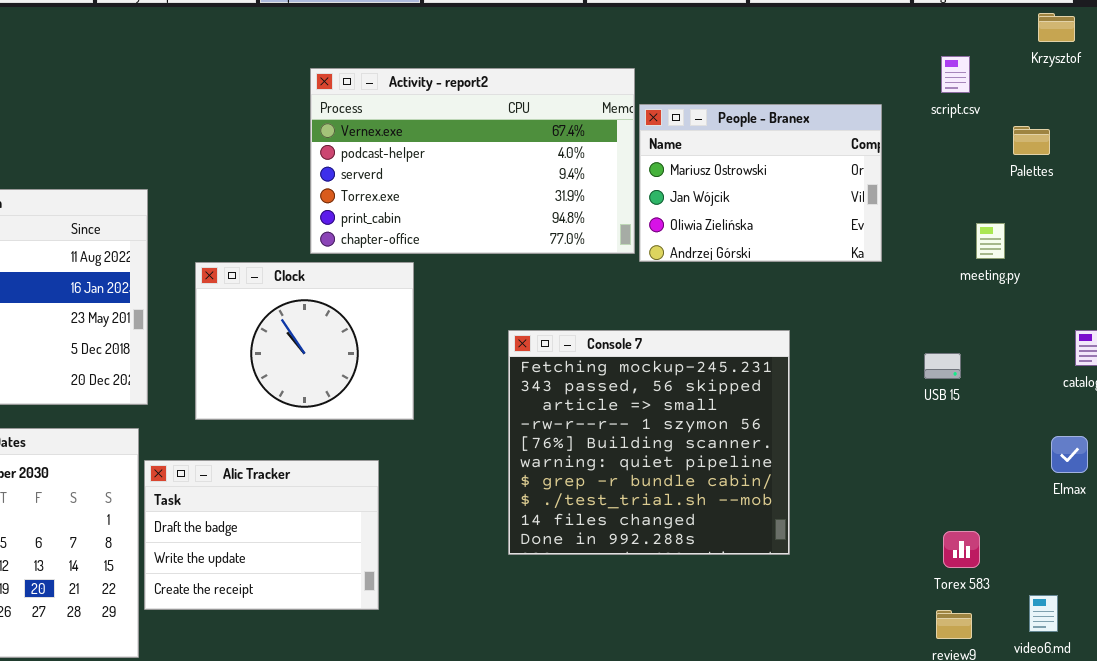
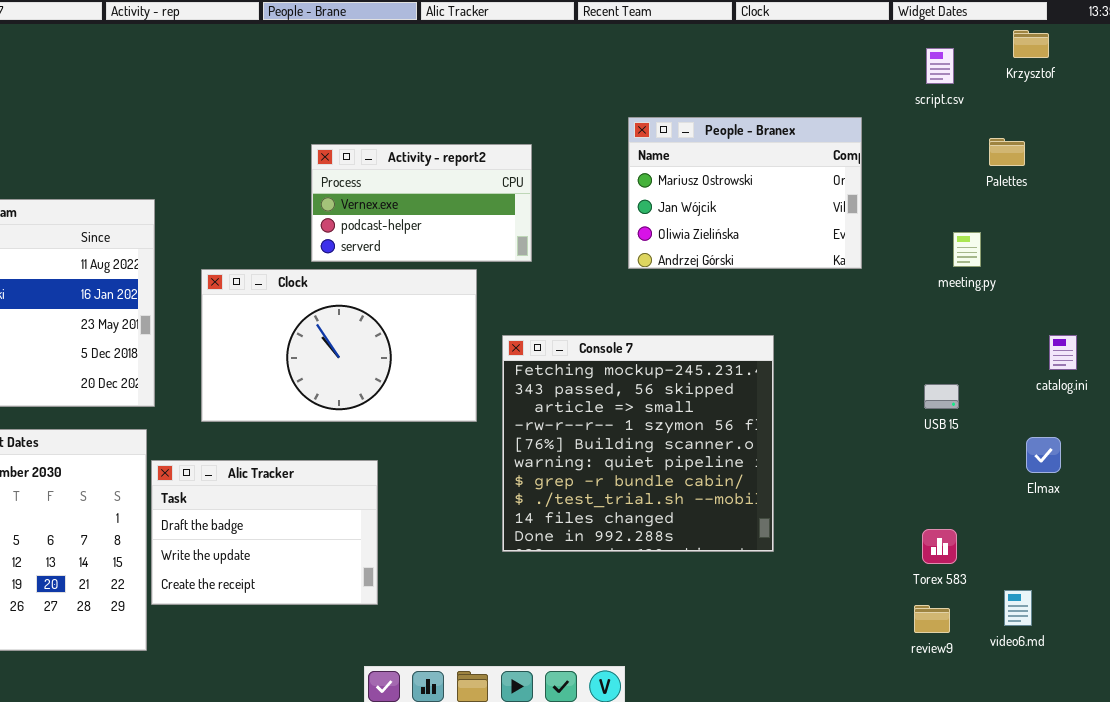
script.csv: [941,56,970,93] -> [926,48,954,84], moved
Activity - report2: [310,68,635,254] -> [311,144,532,262], resized
Clock: [195,262,414,420] -> [201,269,477,422], resized
USB 15: [924,353,961,379] -> [924,384,959,409], moved

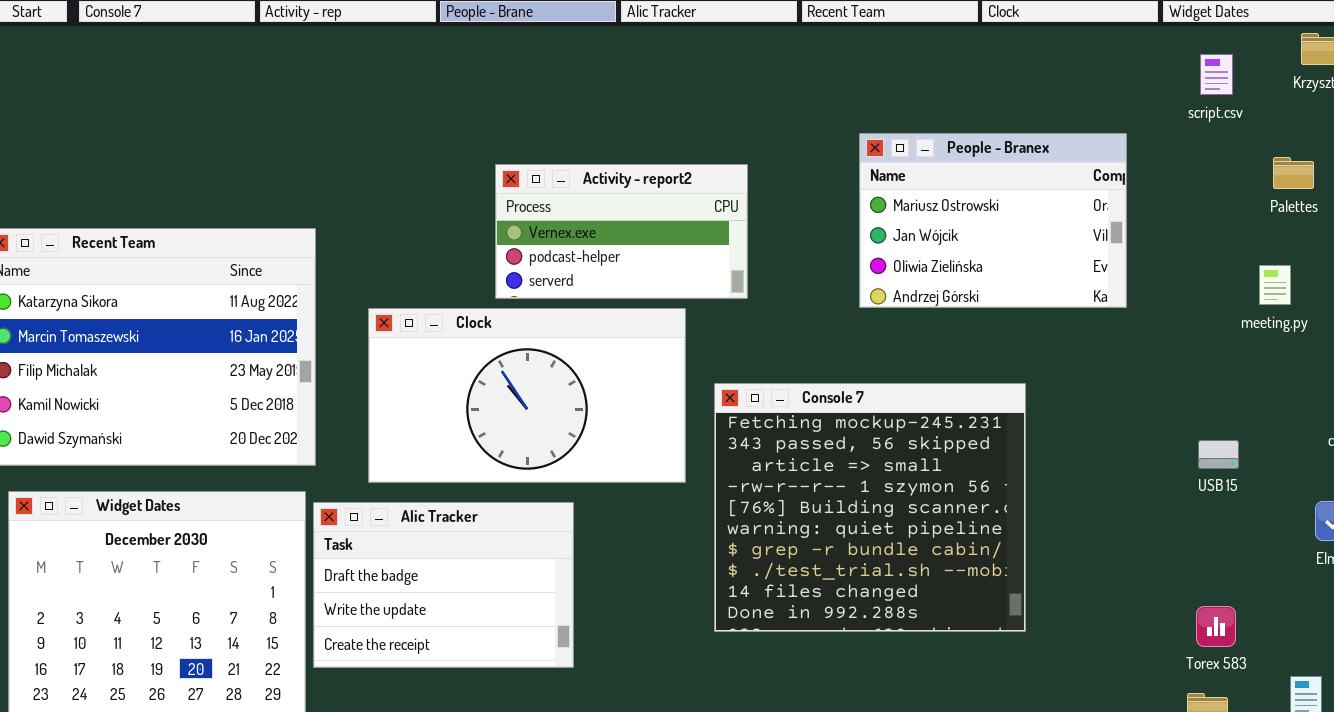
meeting.py: [953,232,981,267] -> [1259,265,1291,305], moved
Alic Tracker: [151,460,378,605] -> [313,502,574,668], moved

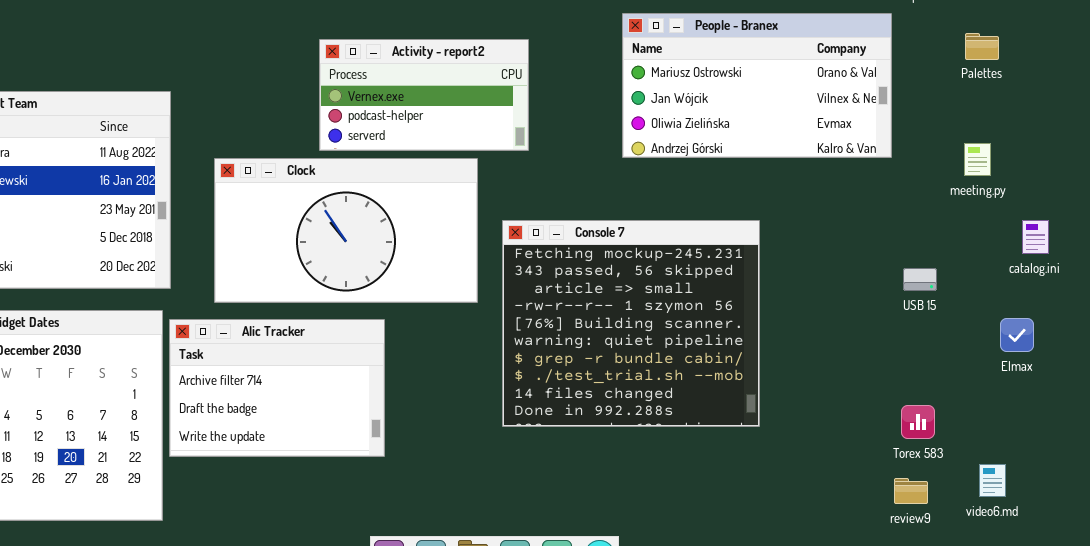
People - Branex: [859,133,1127,308] -> [622,13,892,158], resized
meeting.py: [1259,265,1291,305] -> [964,143,991,176], moved
Alic Tracker: [313,502,574,668] -> [169,319,385,457], scrolled up 1 row

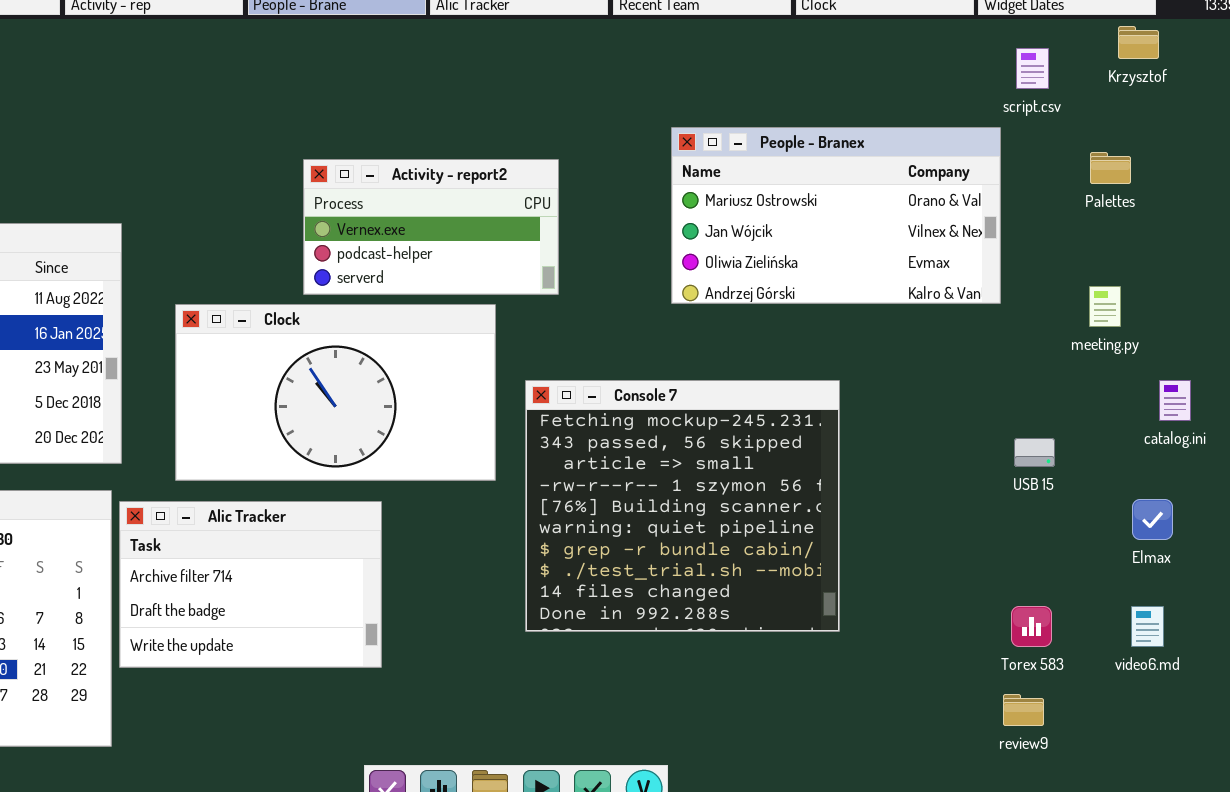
video6.md: [979,464,1006,497] -> [1131,606,1164,647], moved

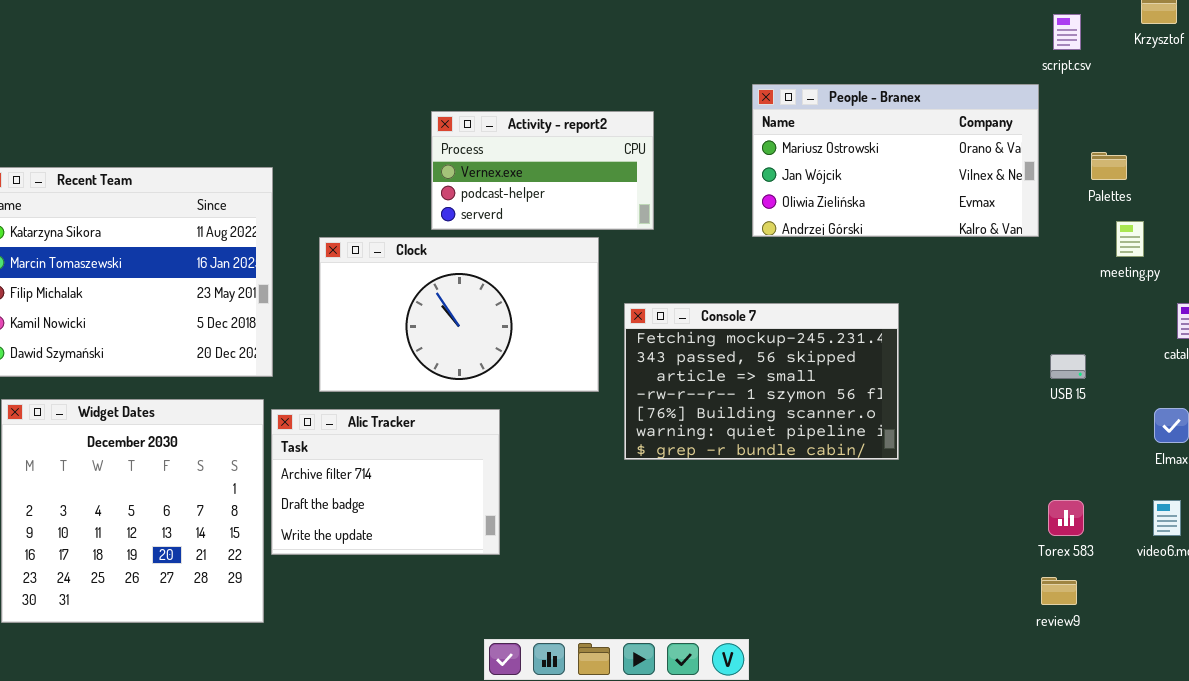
Palettes: [1090,152,1131,184] -> [1091,152,1127,180], moved
Console 7: [525,380,840,632] -> [624,303,899,460], resized

